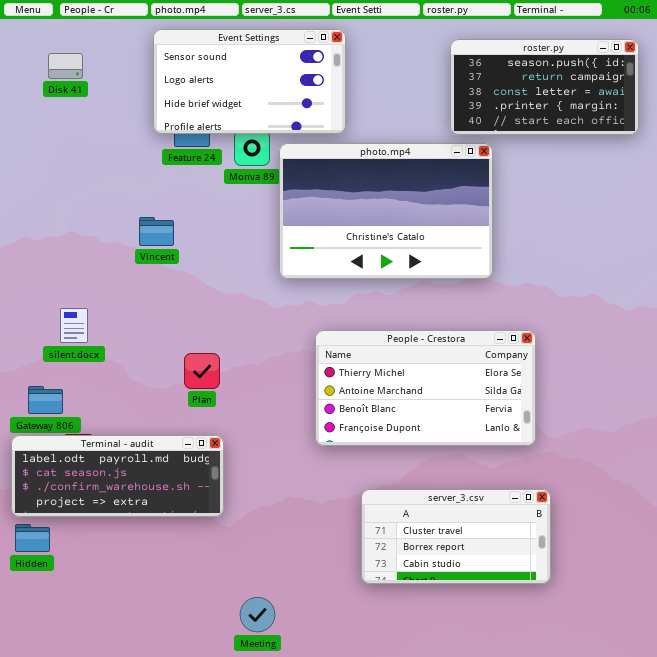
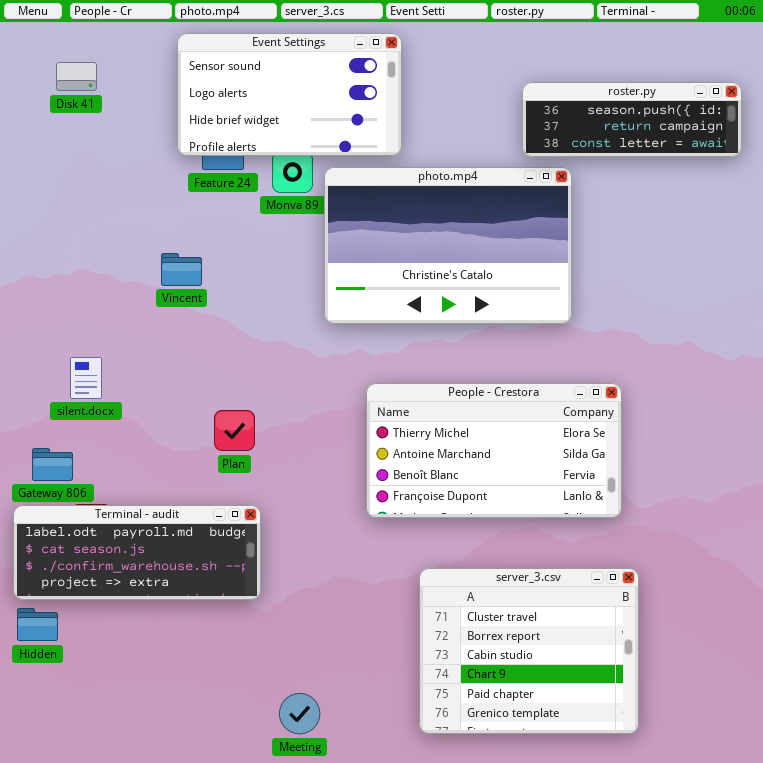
roster.py: [450,39,639,135] -> [522,82,742,157], resized
server_3.csv: [361,489,551,584] -> [419,568,639,734], resized

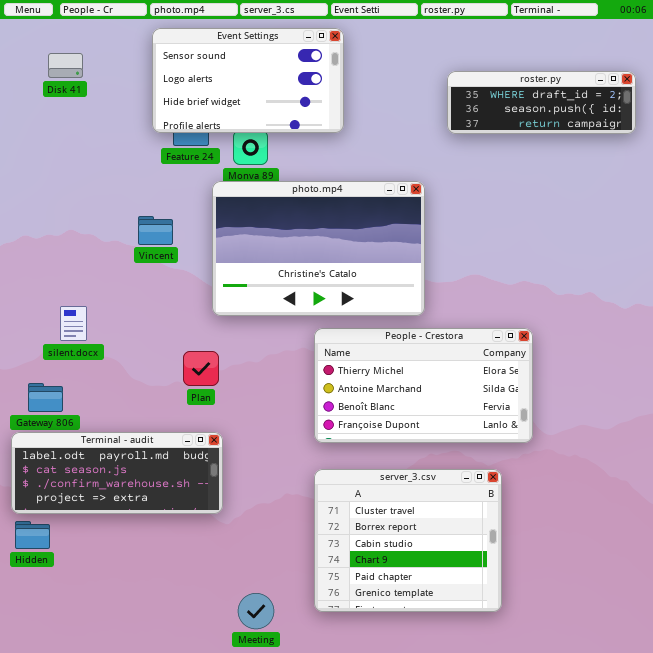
roster.py: [522,82,742,157] -> [447,71,636,134], scrolled up 1 row
photo.mp4: [324,167,572,324] -> [212,181,425,316], moved
server_3.csv: [419,568,639,734] -> [314,469,502,612], moved

